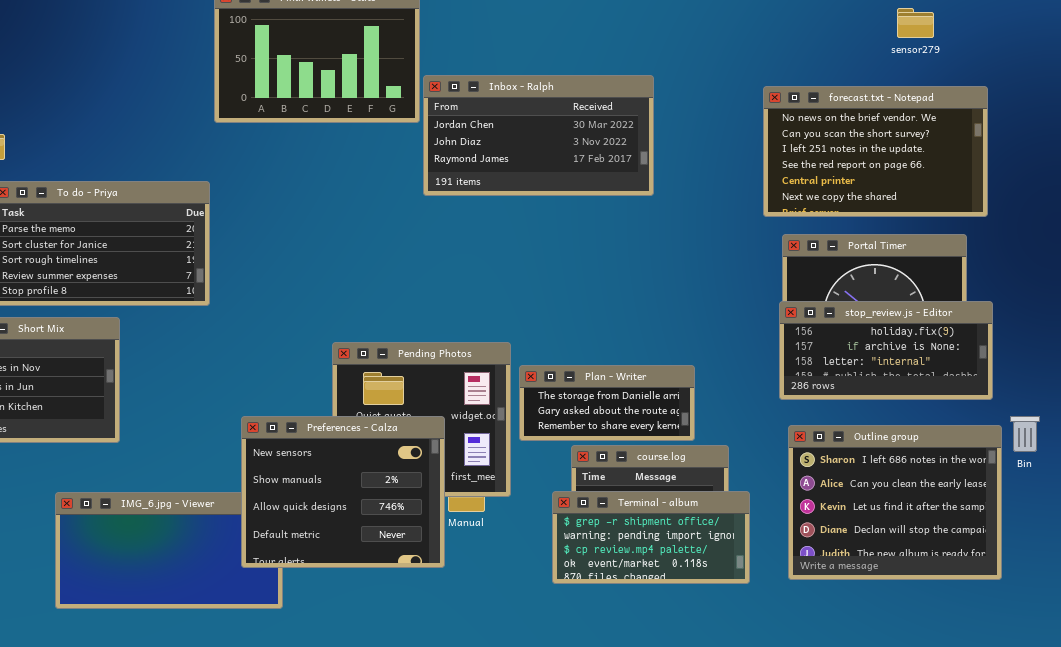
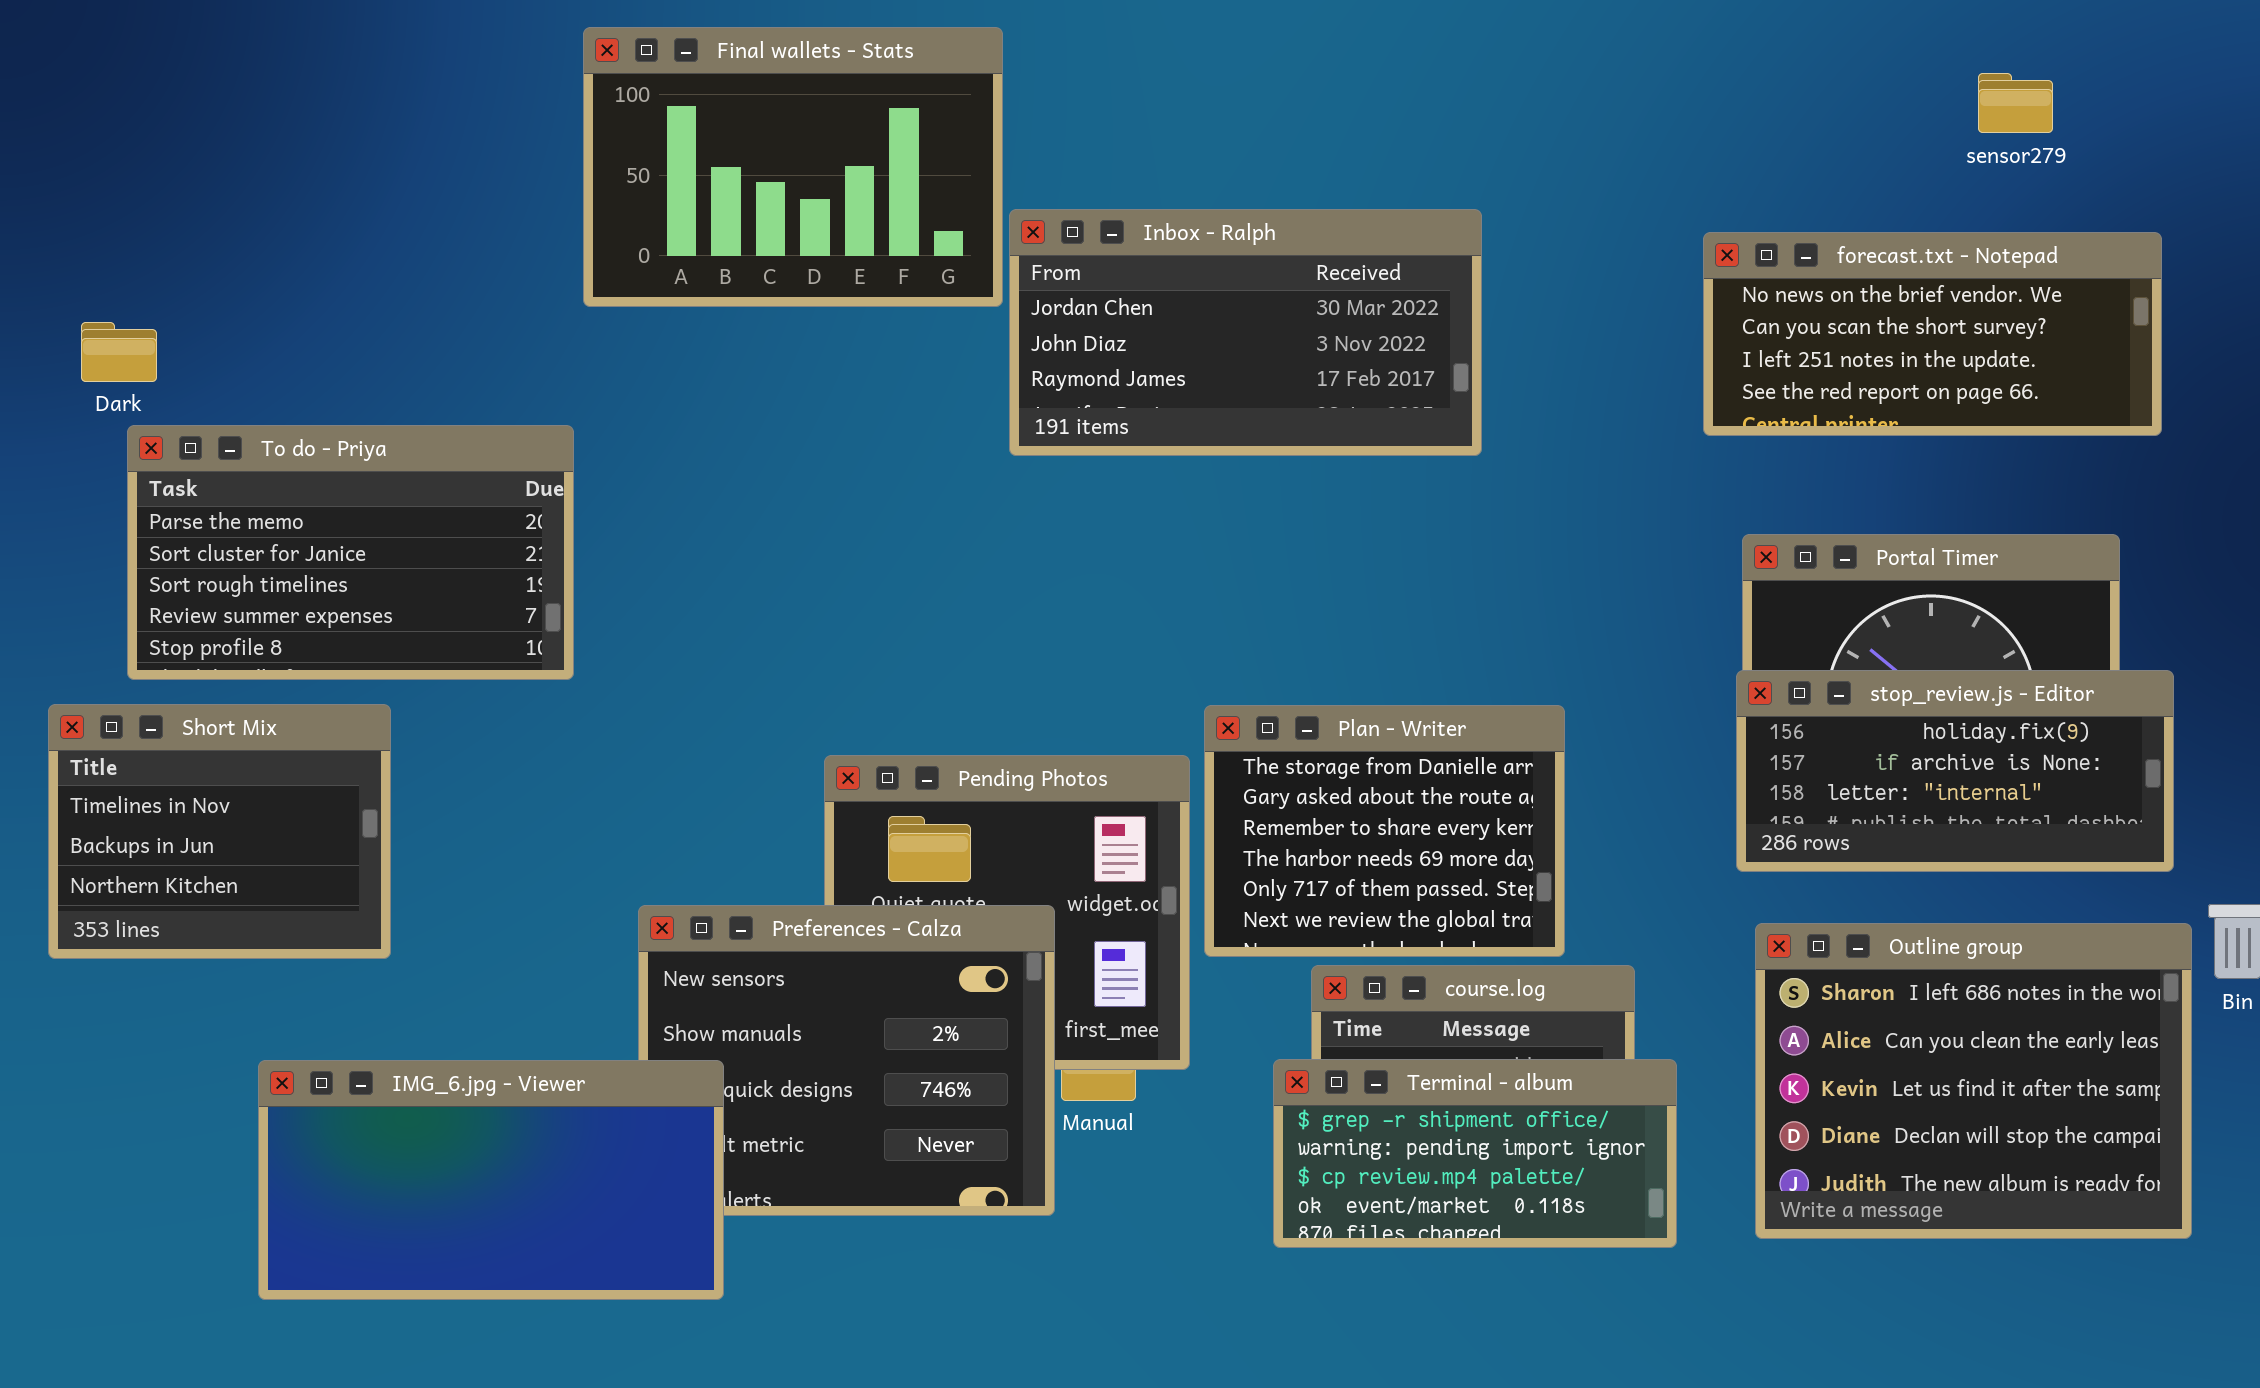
forecast.txt - Notepad: [763,86,988,217] -> [1703,232,2162,436], resized
Plan - Writer: [519,365,695,441] -> [1204,705,1565,957], resized
IMG_6.jpg - Viewer: [55,492,283,609] -> [258,1060,724,1300], raised

